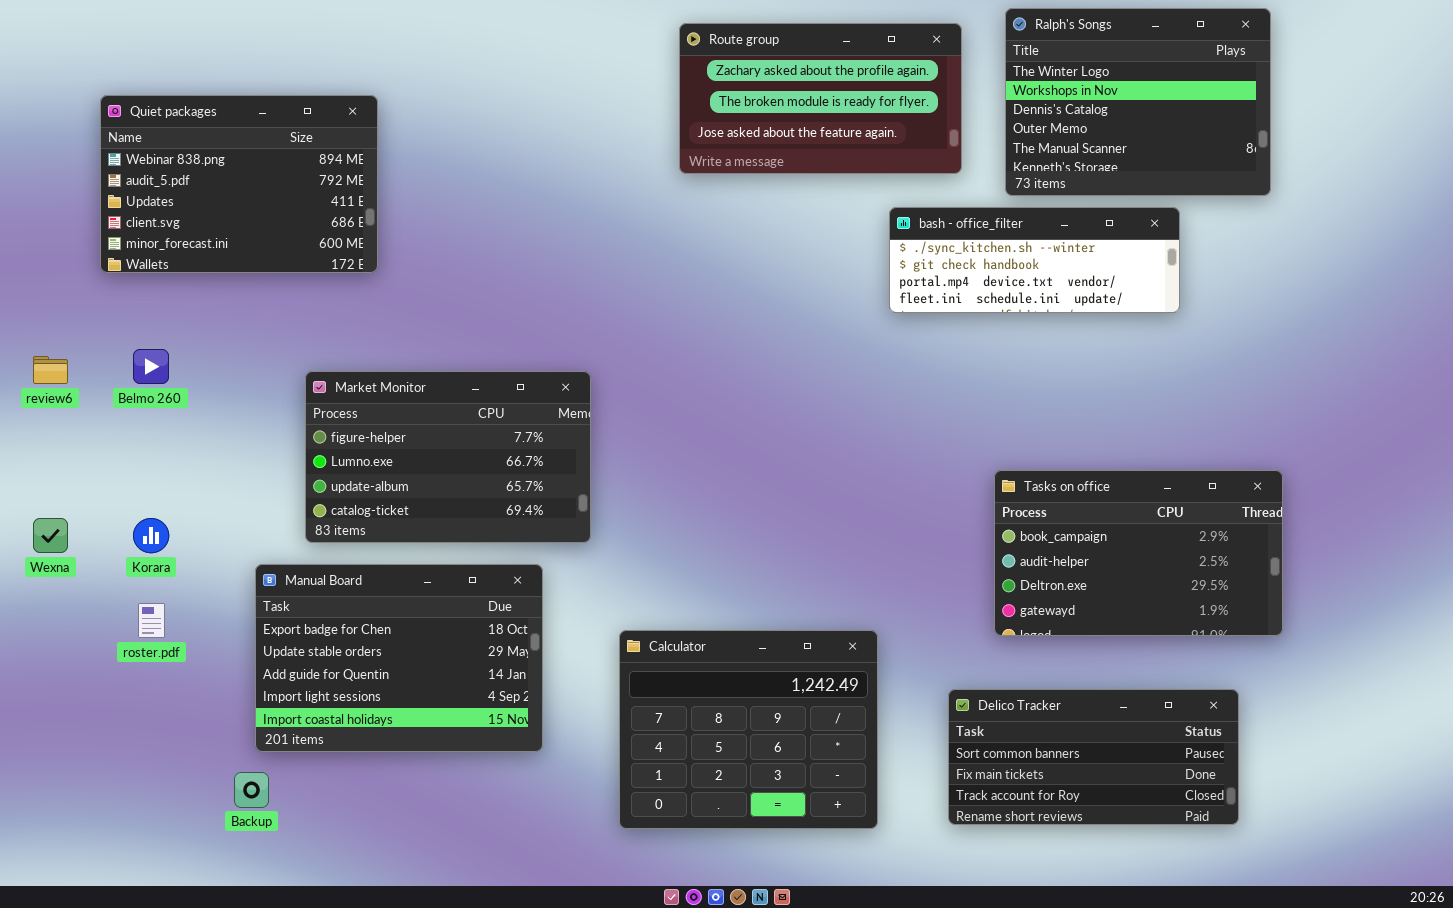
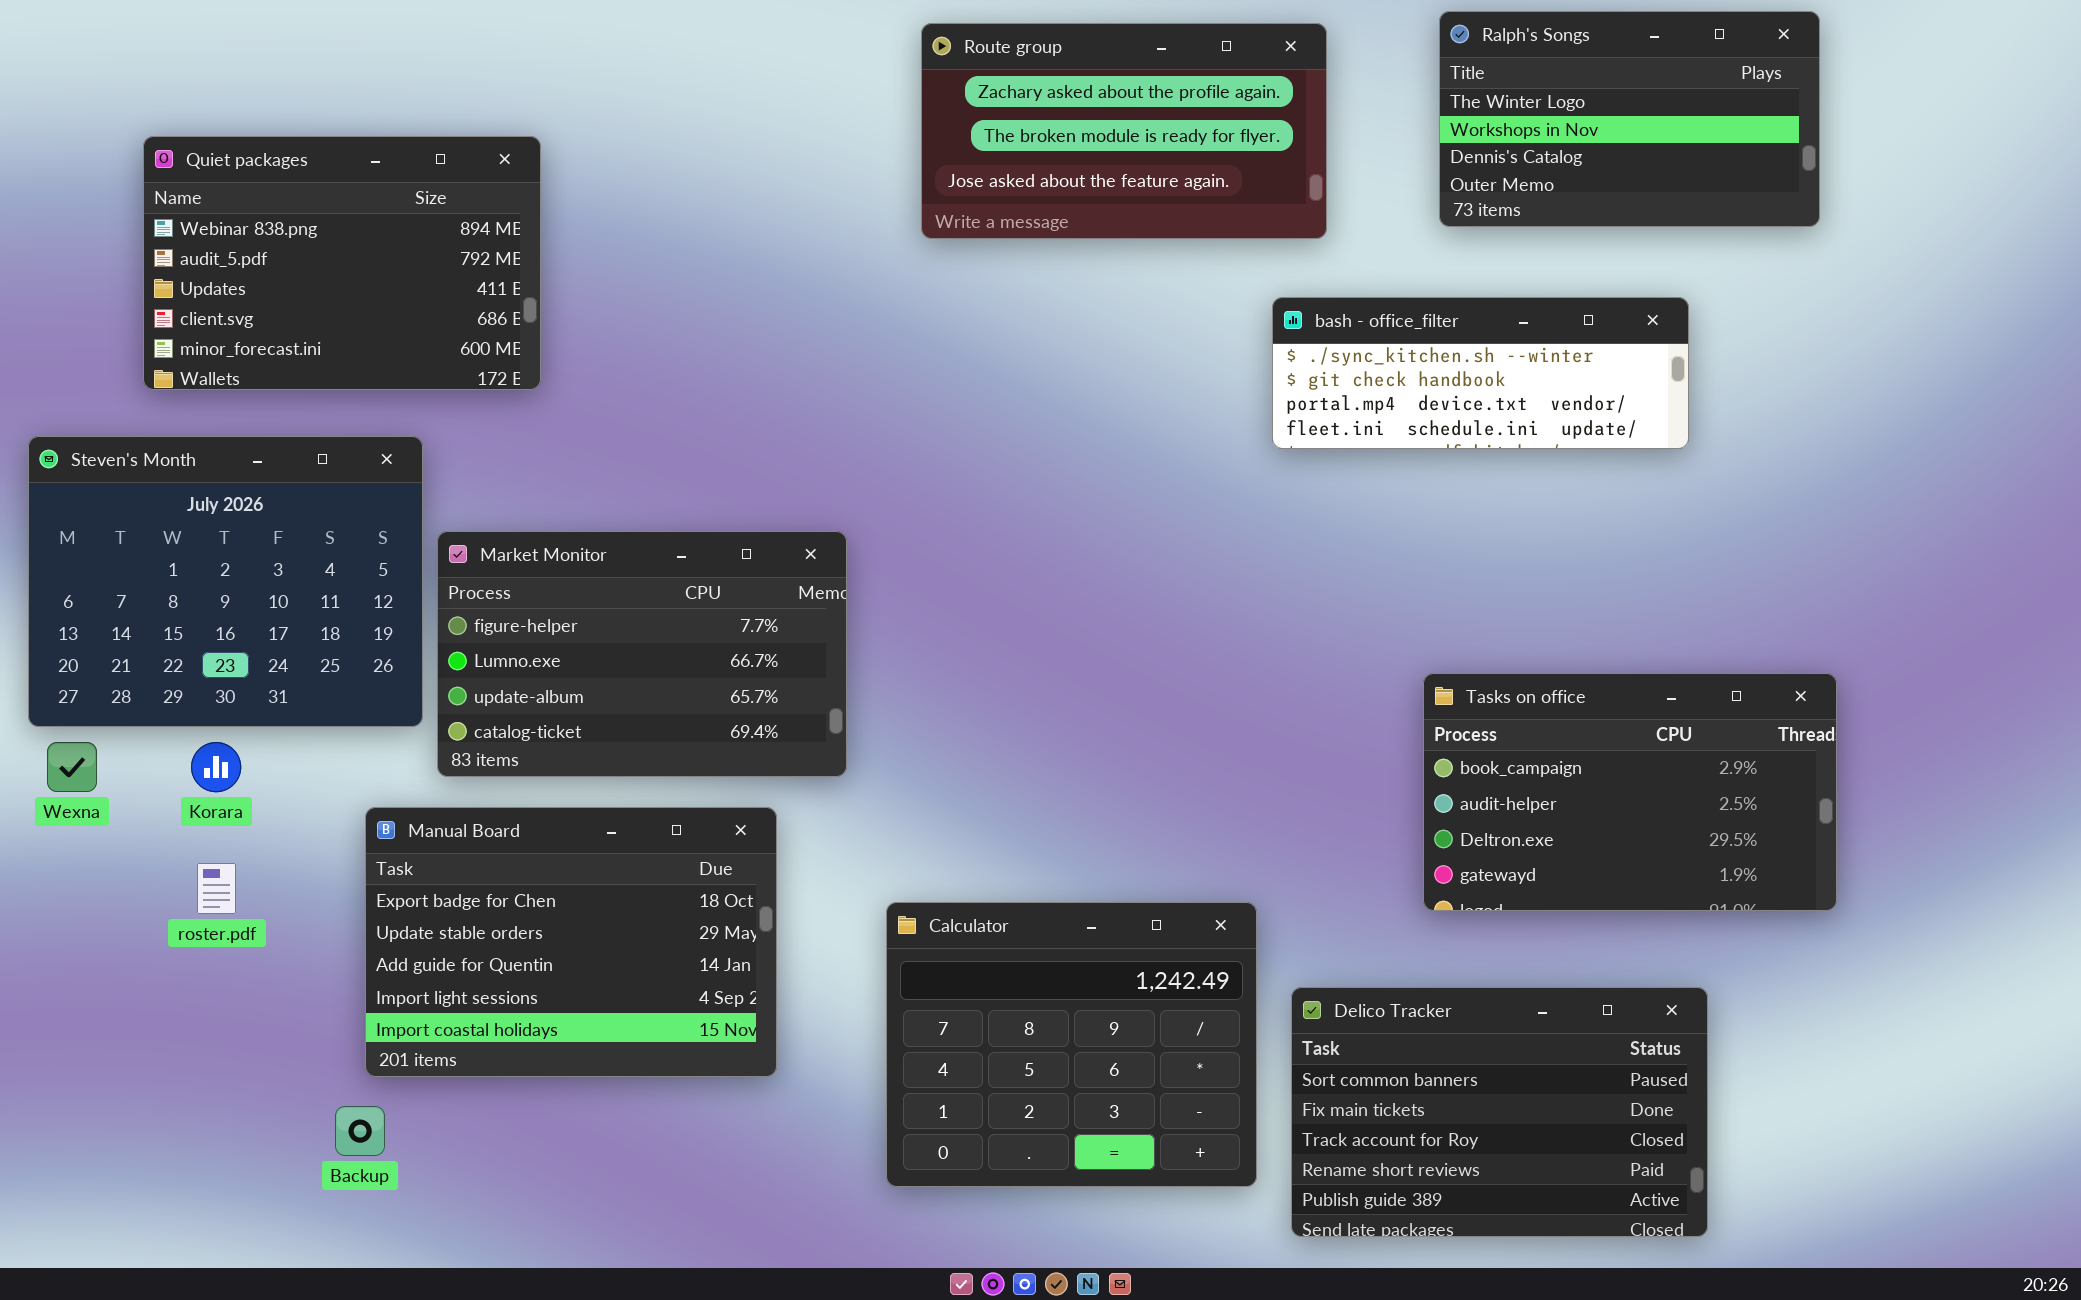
Ralph's Songs: [1005,8,1271,196] -> [1439,11,1820,227], resized
Route group: [679,23,962,174] -> [921,23,1327,239], moved
Steven's Month: none -> [28,436,423,727], opened
Delico Tracker: [948,689,1239,825] -> [1291,987,1708,1237], moved, resized

